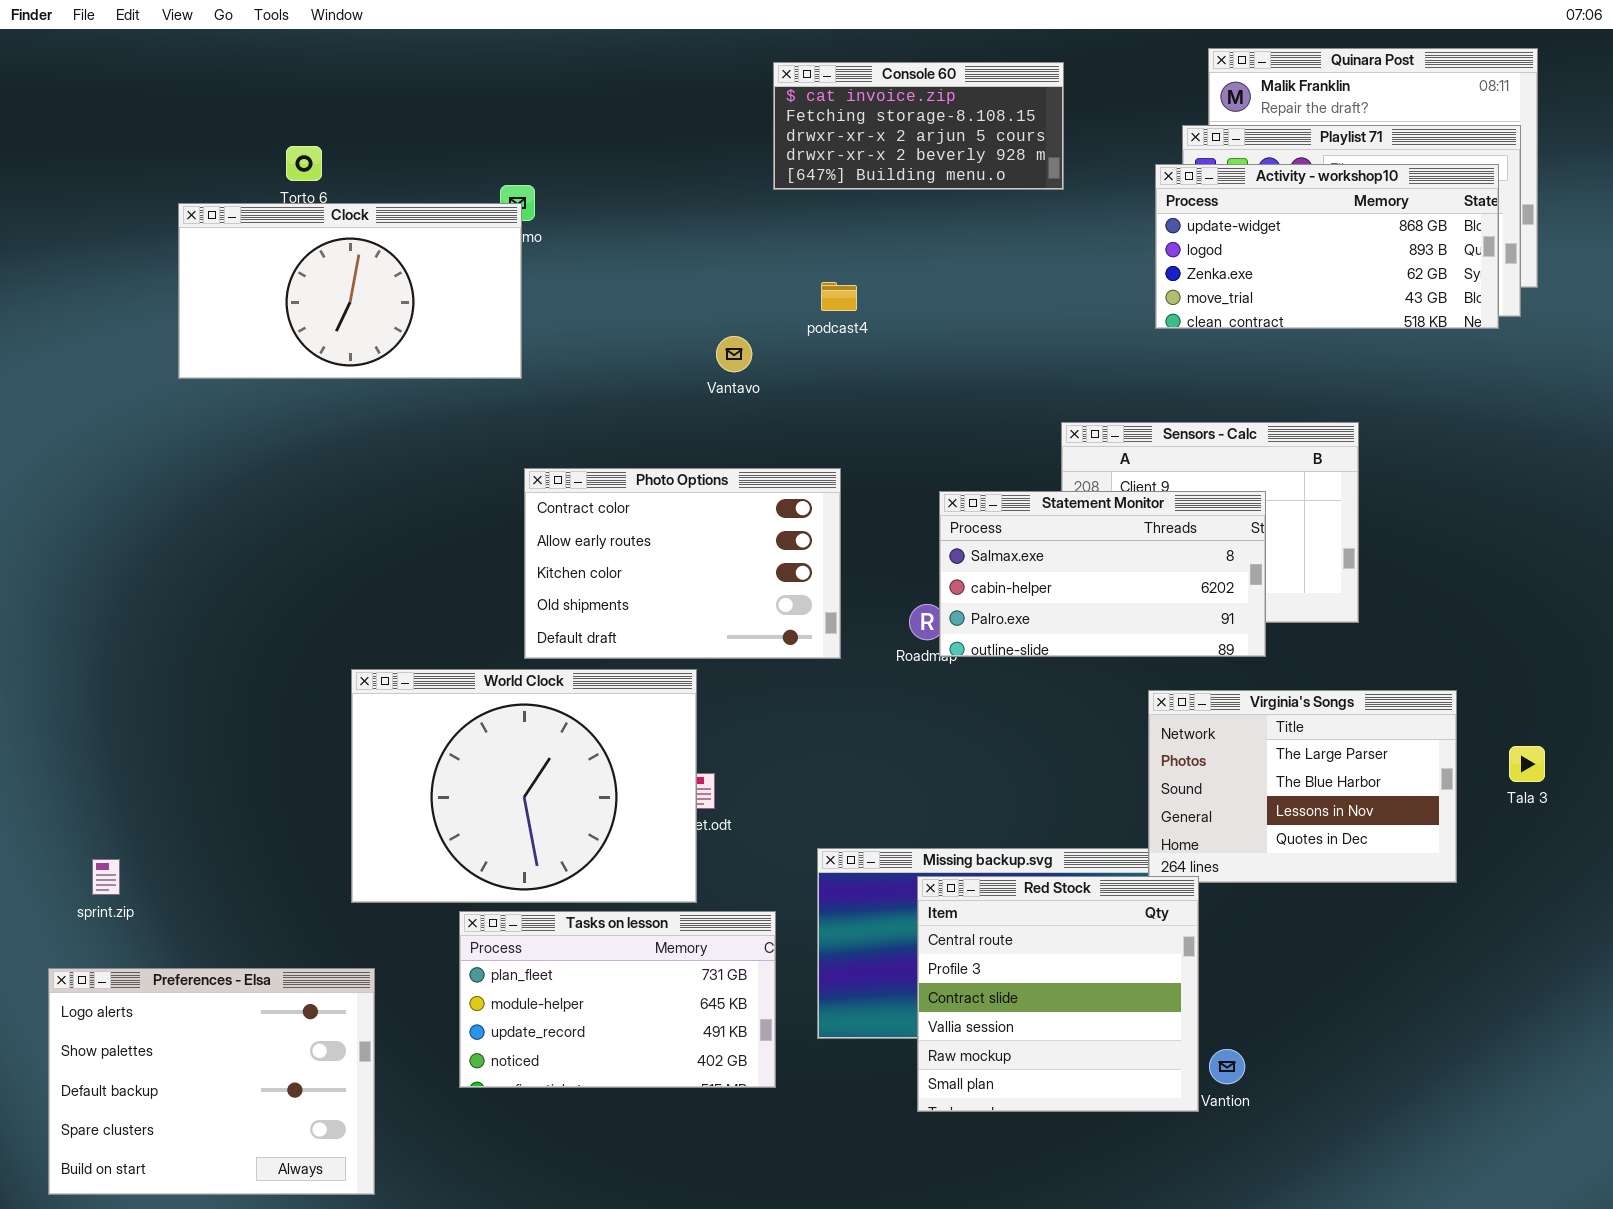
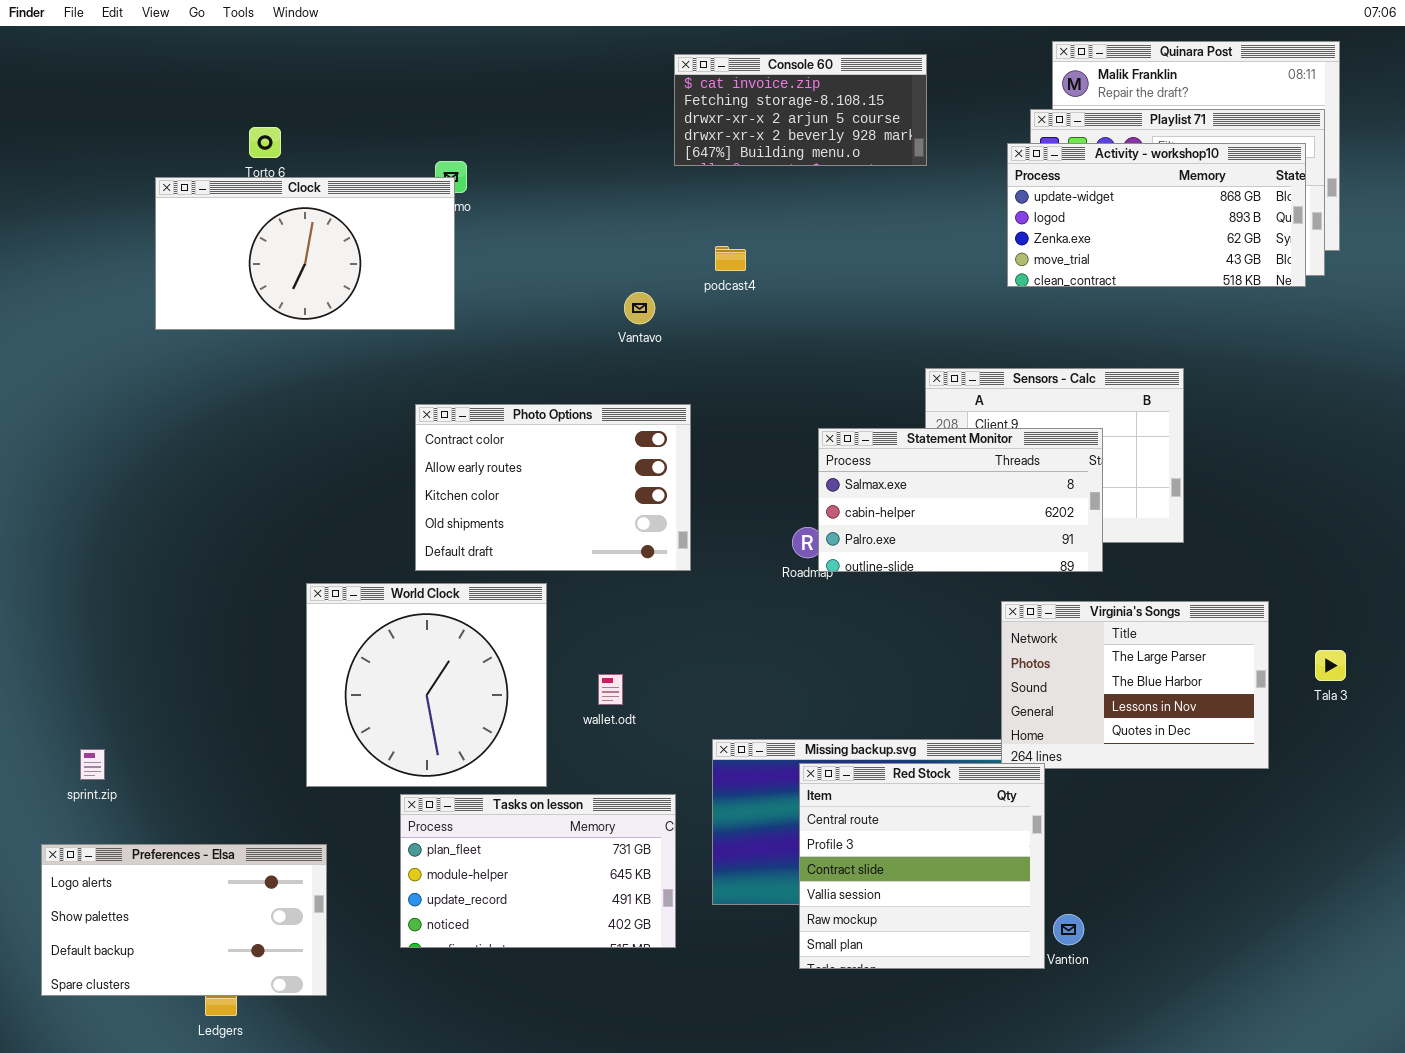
Photo Options: [524,468,841,659] -> [415,404,691,571], moved
World Clock: [351,669,697,903] -> [306,583,547,787], resized
Preferences - Elsa: [48,968,375,1195] -> [41,844,327,996], resized

